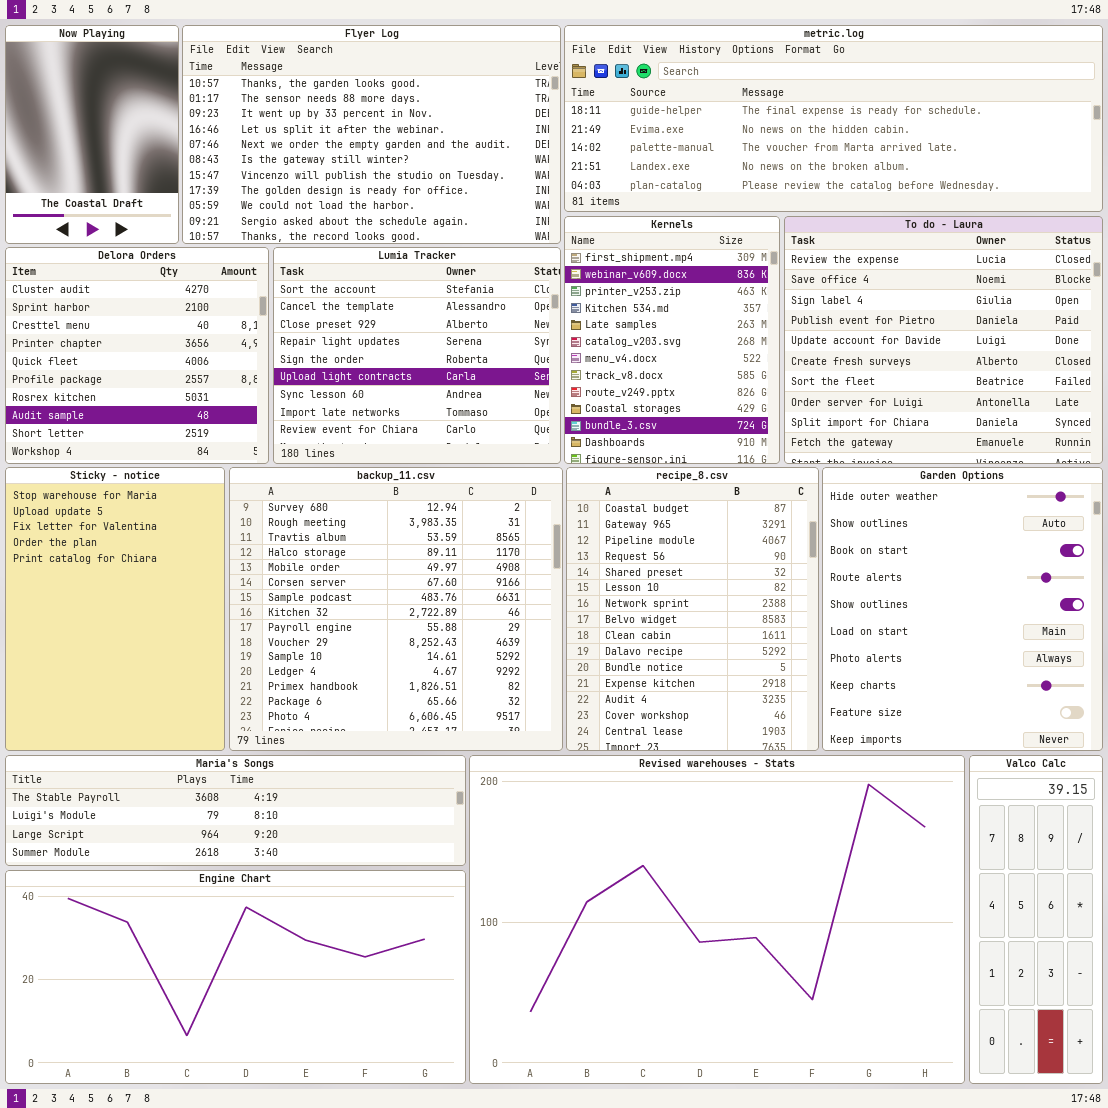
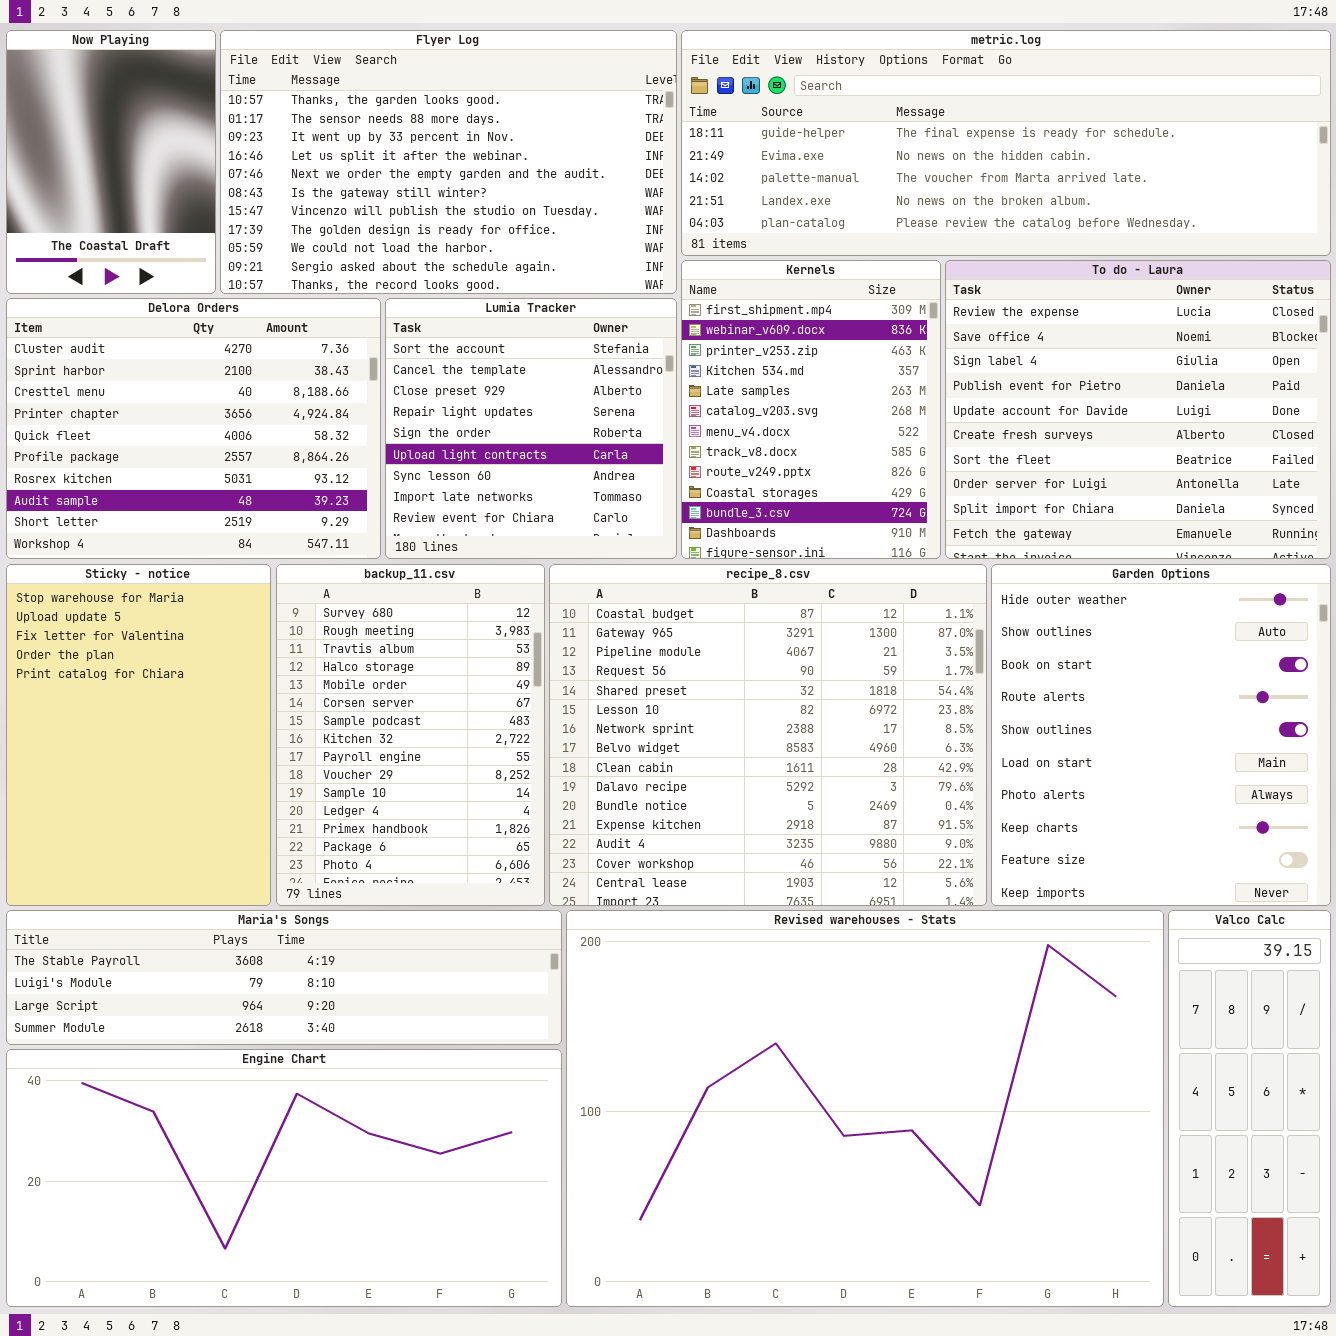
Delora Orders: [5,247,269,464] -> [6,298,381,559], resized
Lumia Tracker: [273,247,561,464] -> [385,298,677,559], resized
backup_11.csv: [229,467,563,751] -> [276,564,545,906], resized
recipe_8.csv: [566,467,819,751] -> [549,564,987,906], resized

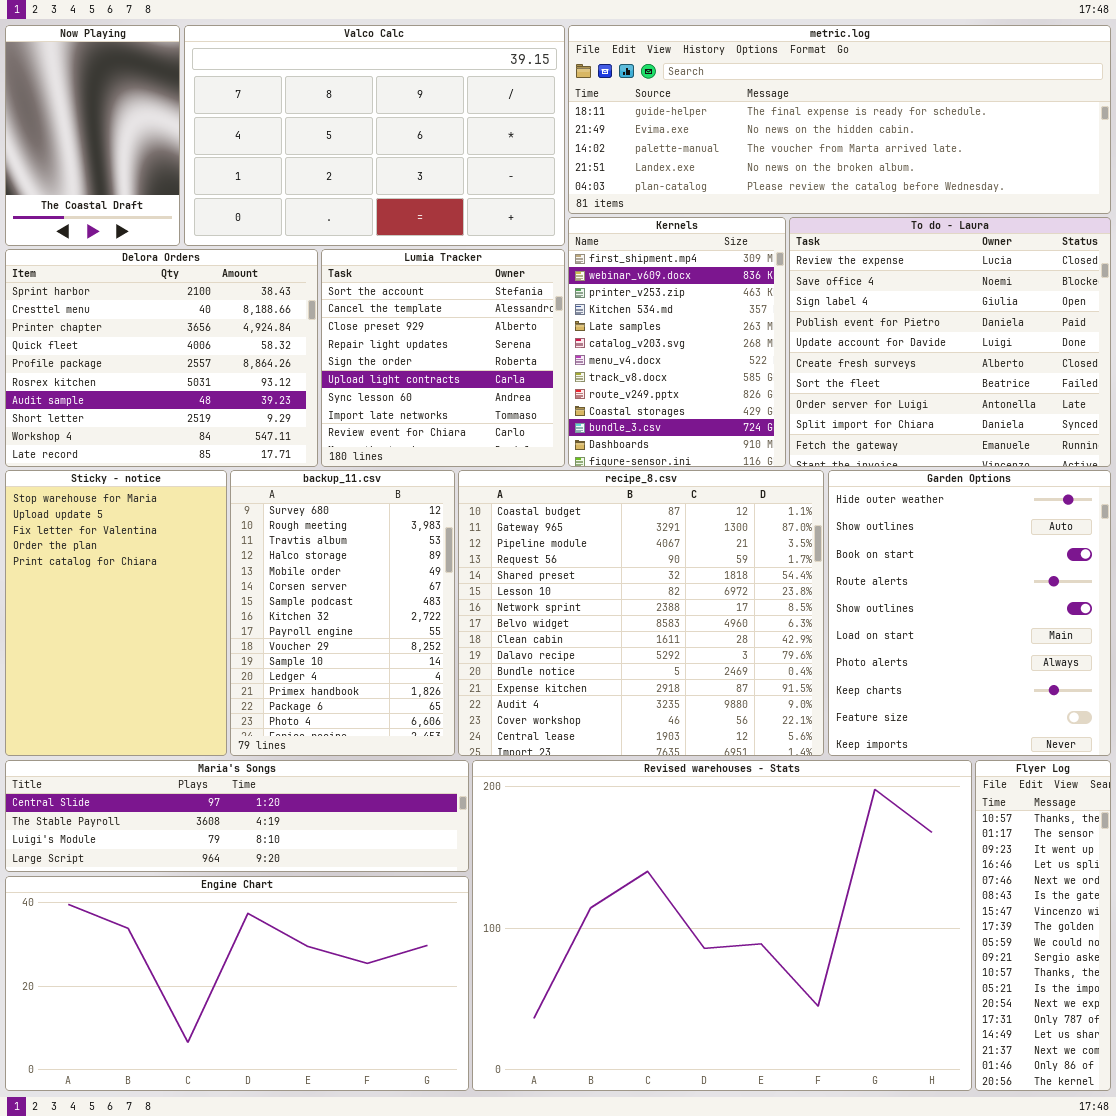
Flyer Log: [220,30,677,294] -> [975,760,1111,1091], moved, resized
Delora Orders: [6,298,381,559] -> [5,249,318,467], scrolled down 1 row
Maria's Songs: [6,910,562,1045] -> [5,760,469,872], scrolled up 1 row
Valco Calc: [1168,910,1331,1307] -> [184,25,565,246], moved, resized

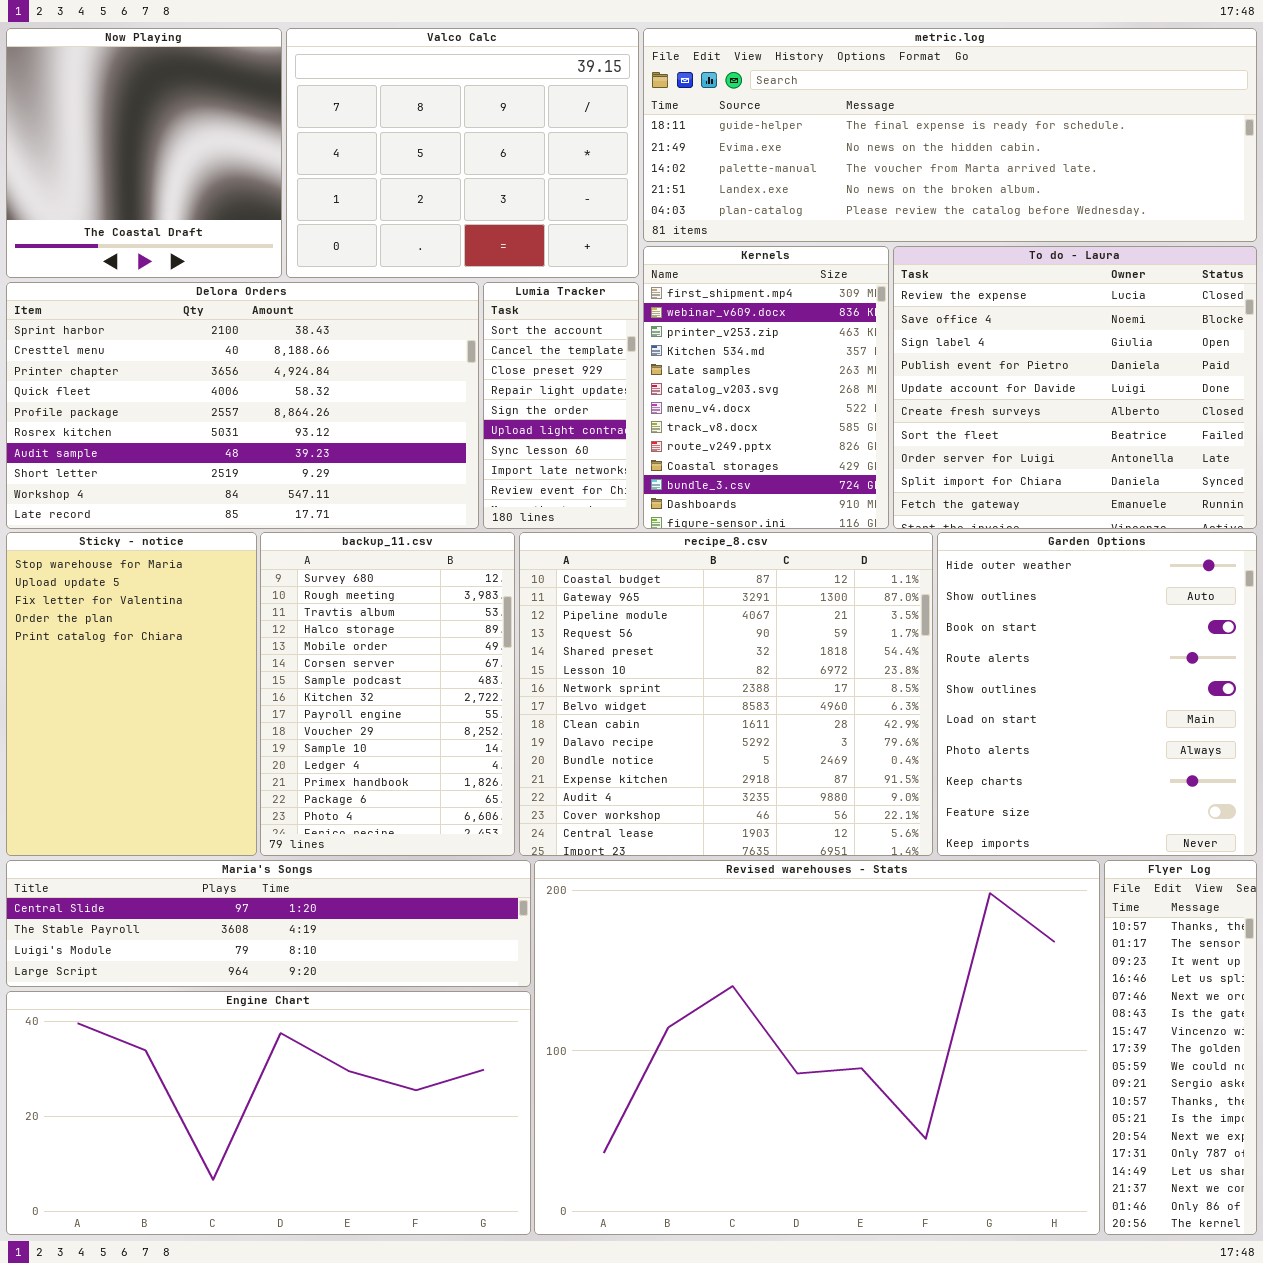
Now Playing: [5,25,180,246] -> [6,28,282,278], resized
Valco Calc: [184,25,565,246] -> [286,28,639,278], resized
Delora Orders: [5,249,318,467] -> [6,282,479,529], resized
Lumia Tracker: [321,249,565,467] -> [483,282,639,529], resized

